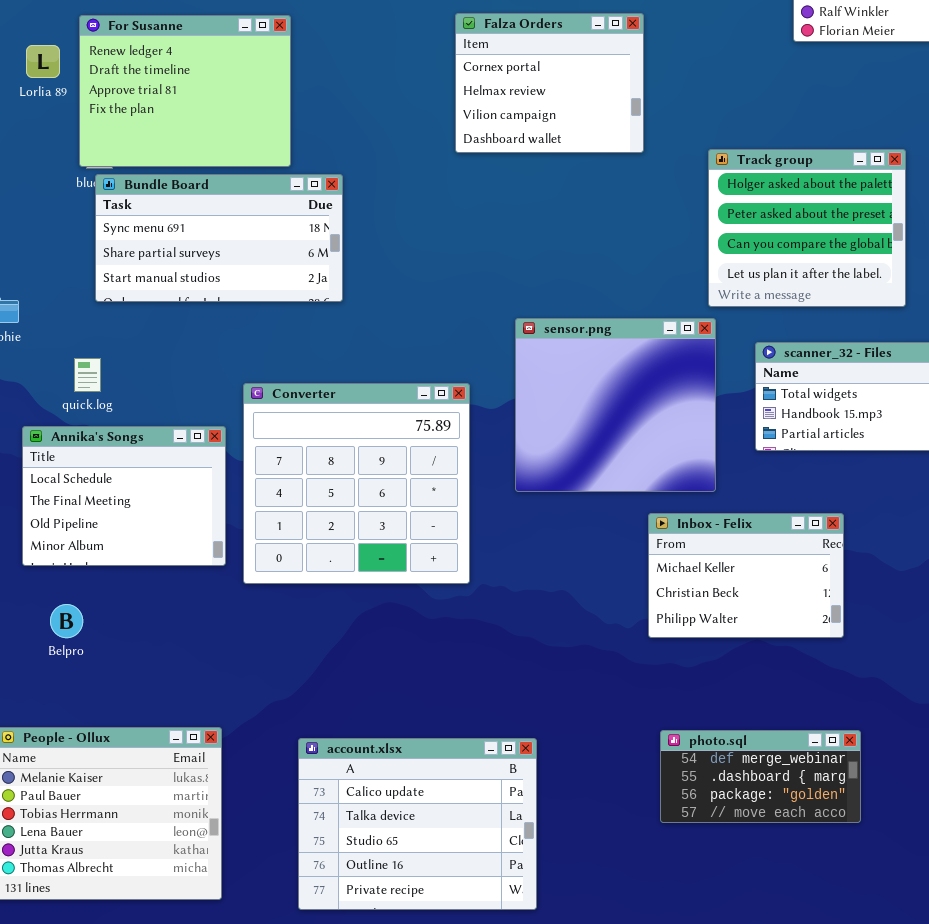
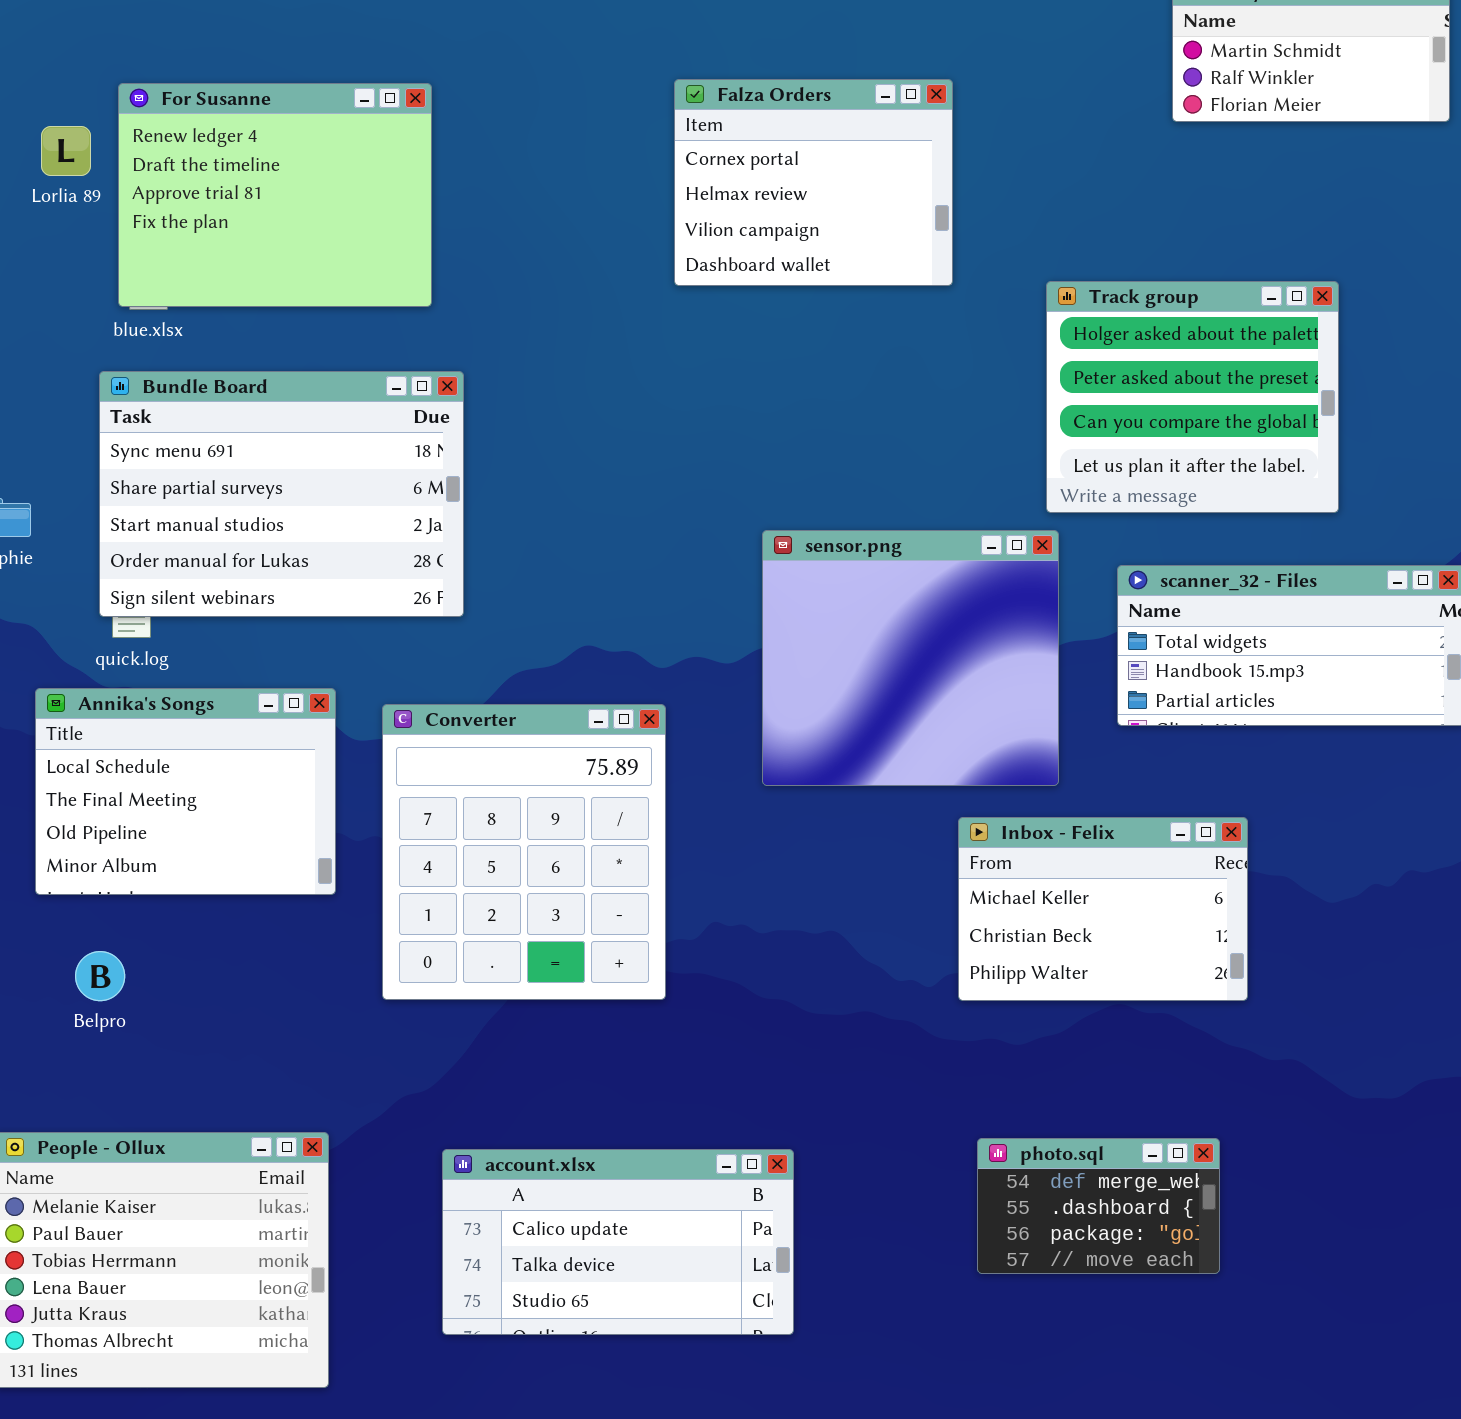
Bundle Board: [95,174,343,302] -> [99,371,464,617], moved, resized
Converter: [243,383,470,584] -> [382,704,666,1000], moved, resized
photo.sql: [660,730,861,823] -> [977,1138,1220,1274], resized
account.xlsx: [298,738,537,910] -> [442,1149,794,1335], resized

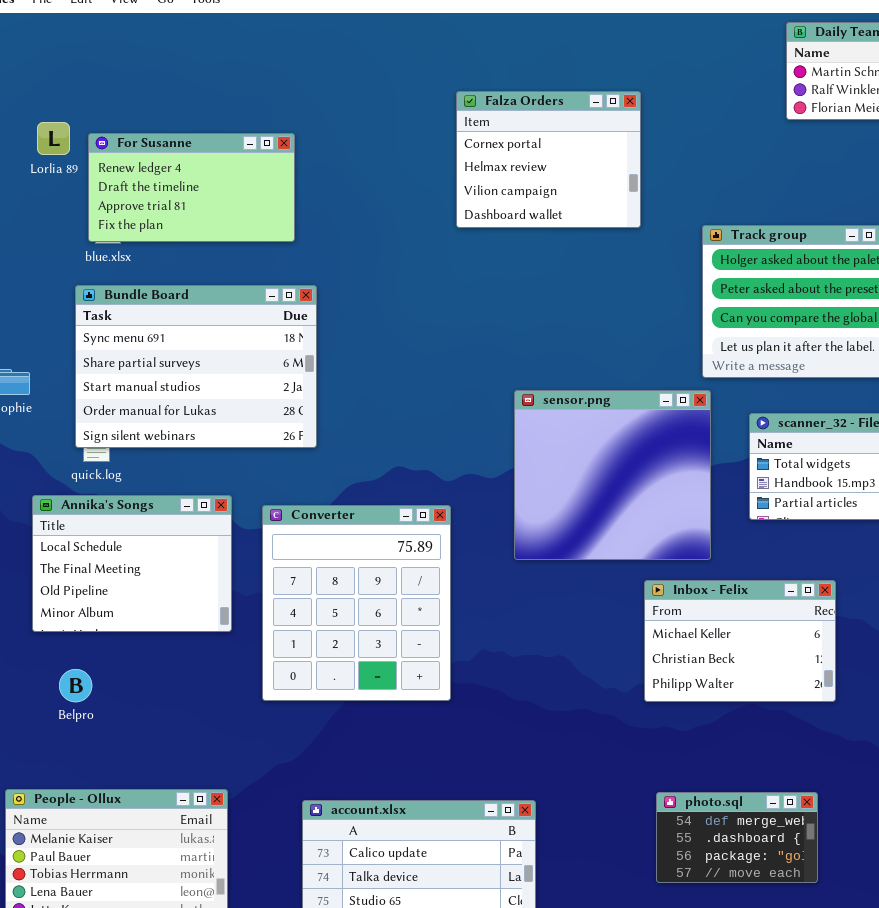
For Susanne: [118,83,432,307] -> [88,133,295,242], resized

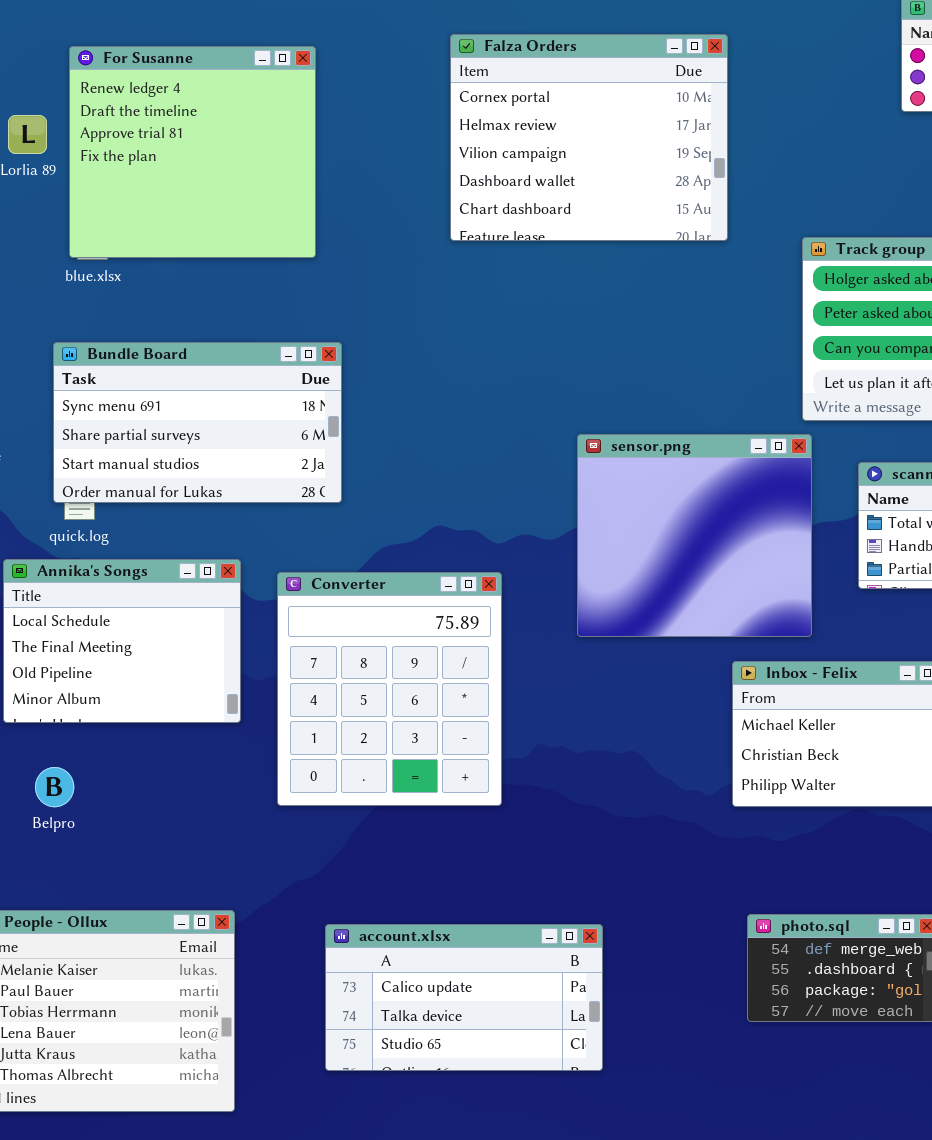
Falza Orders: [456,91,641,228] -> [450,34,728,241], resized
For Susanne: [88,133,295,242] -> [69,46,316,258], resized
Bundle Board: [75,285,317,448] -> [53,342,342,503], resized

